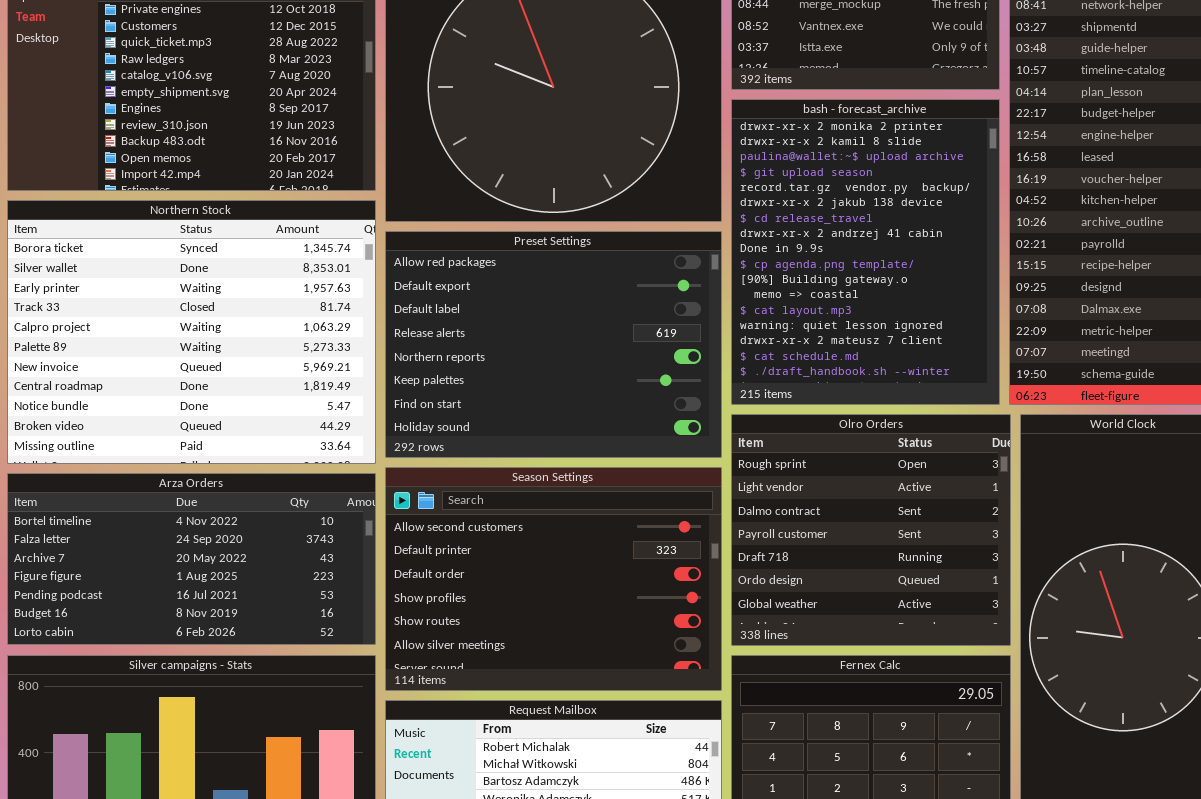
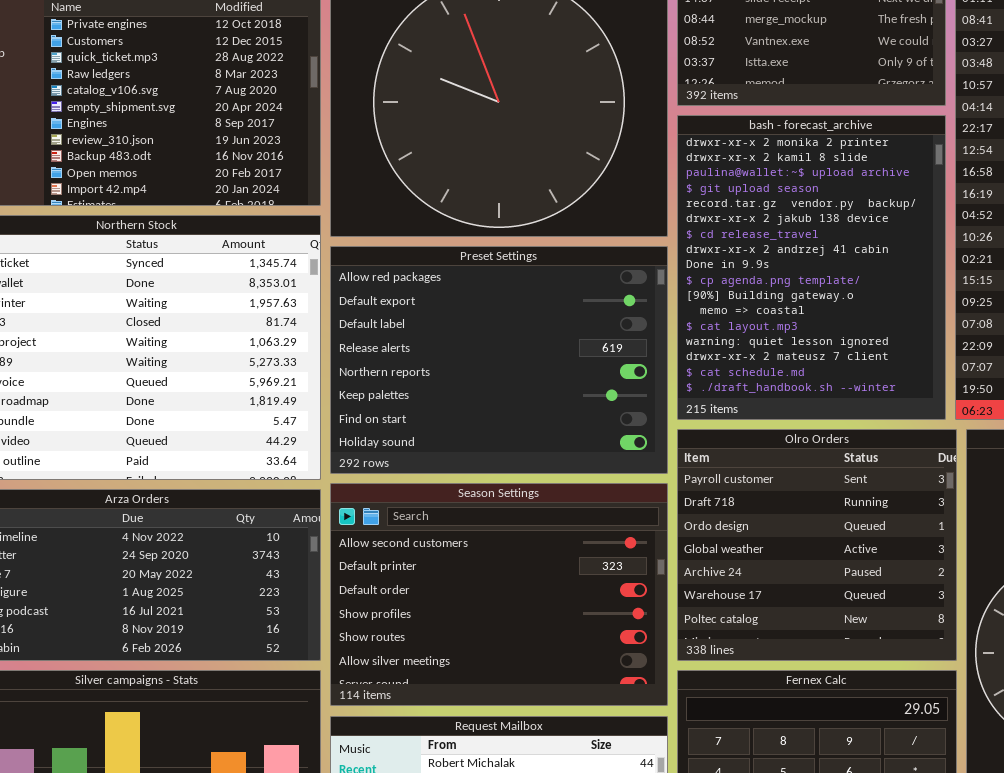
Olro Orders: [731,414,1011,646] -> [677,429,957,661], scrolled down 3 rows

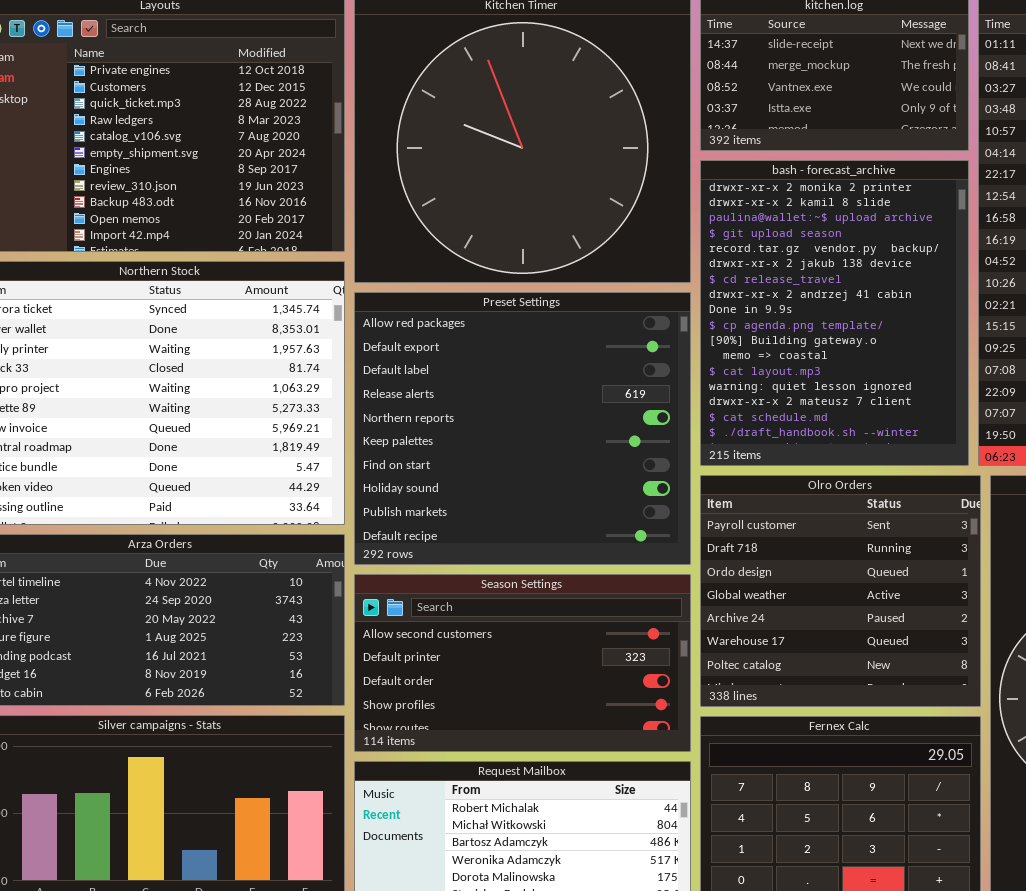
Preset Settings: [330,246,668,474] -> [354,292,691,565], resized
Season Settings: [330,483,668,706] -> [354,574,691,752], resized

